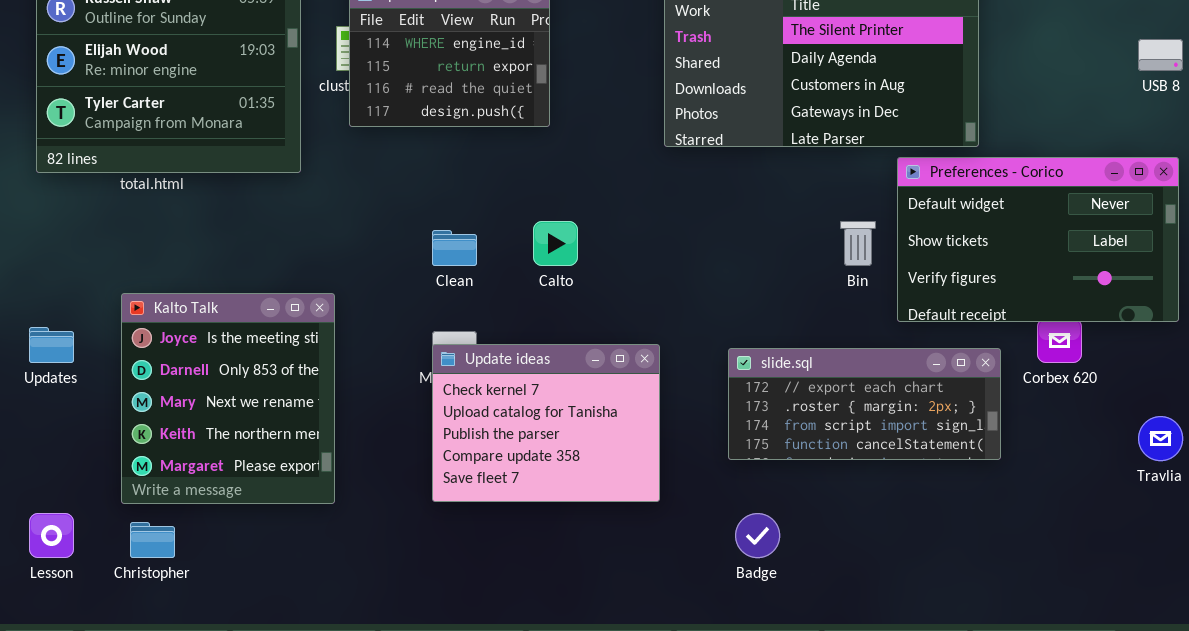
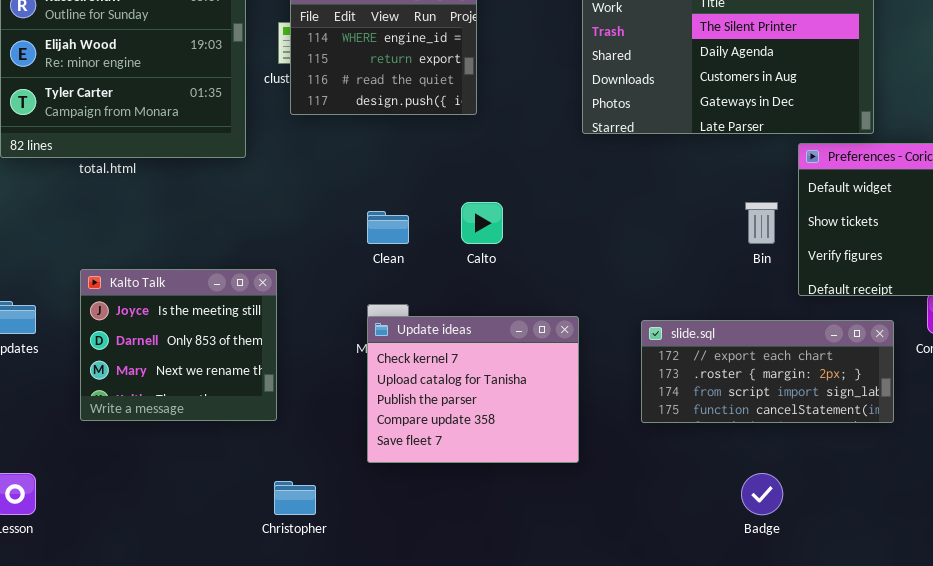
Kalto Talk: [121,293,335,504] -> [80,269,277,421], resized
Badge: [735,513,780,558] -> [741,473,783,515], moved
Christopher: [130,522,175,558] -> [274,481,316,515], moved

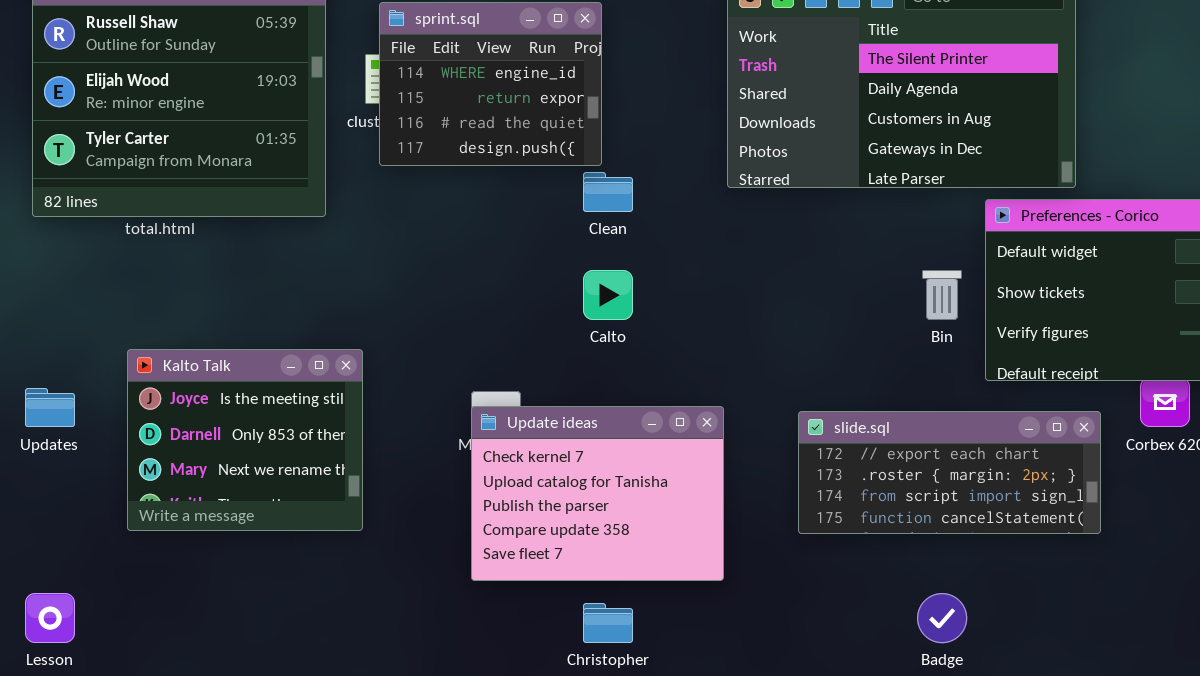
Clean: [367,211,409,244] -> [583,172,633,212], moved
Christopher: [274,481,316,515] -> [583,603,633,643], moved

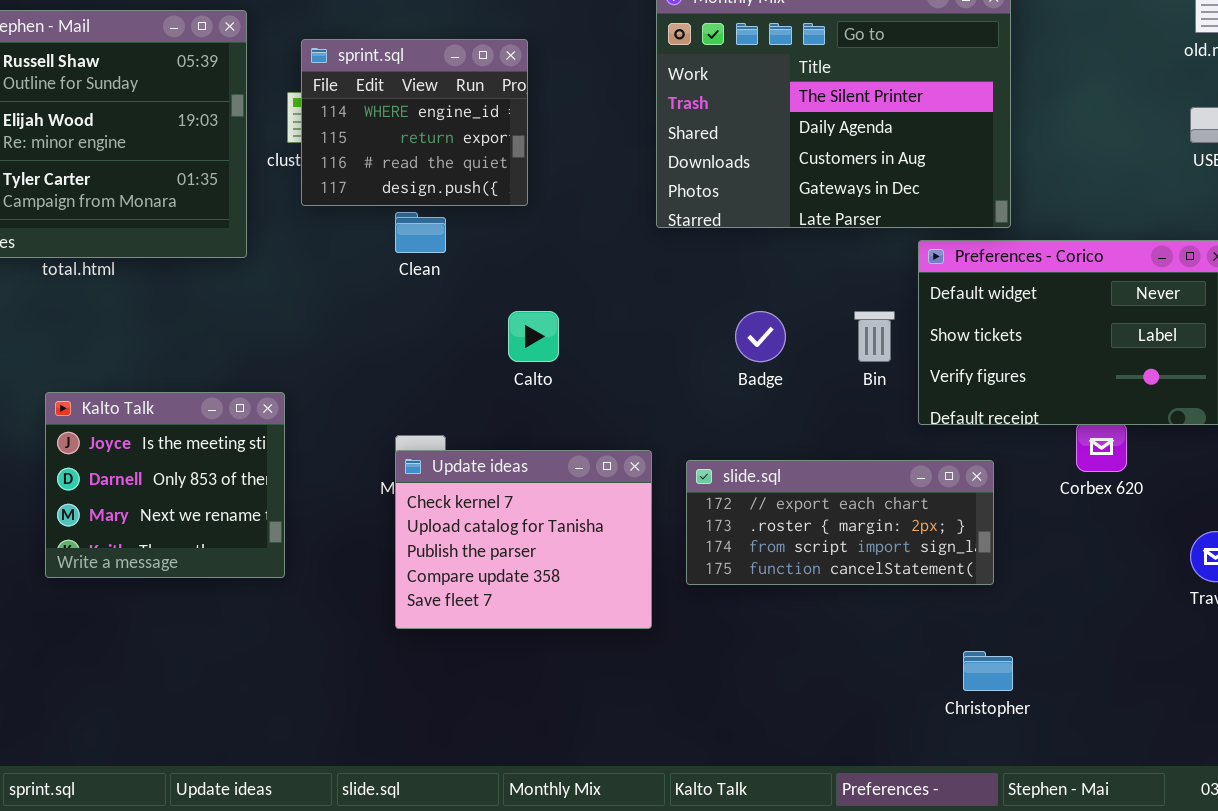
Clean: [583,172,633,212] -> [395,212,446,253], moved
slide.sql: [798,411,1101,534] -> [686,460,994,585], moved
Badge: [917,593,967,643] -> [735,311,786,362], moved
Christopher: [583,603,633,643] -> [963,651,1013,691], moved

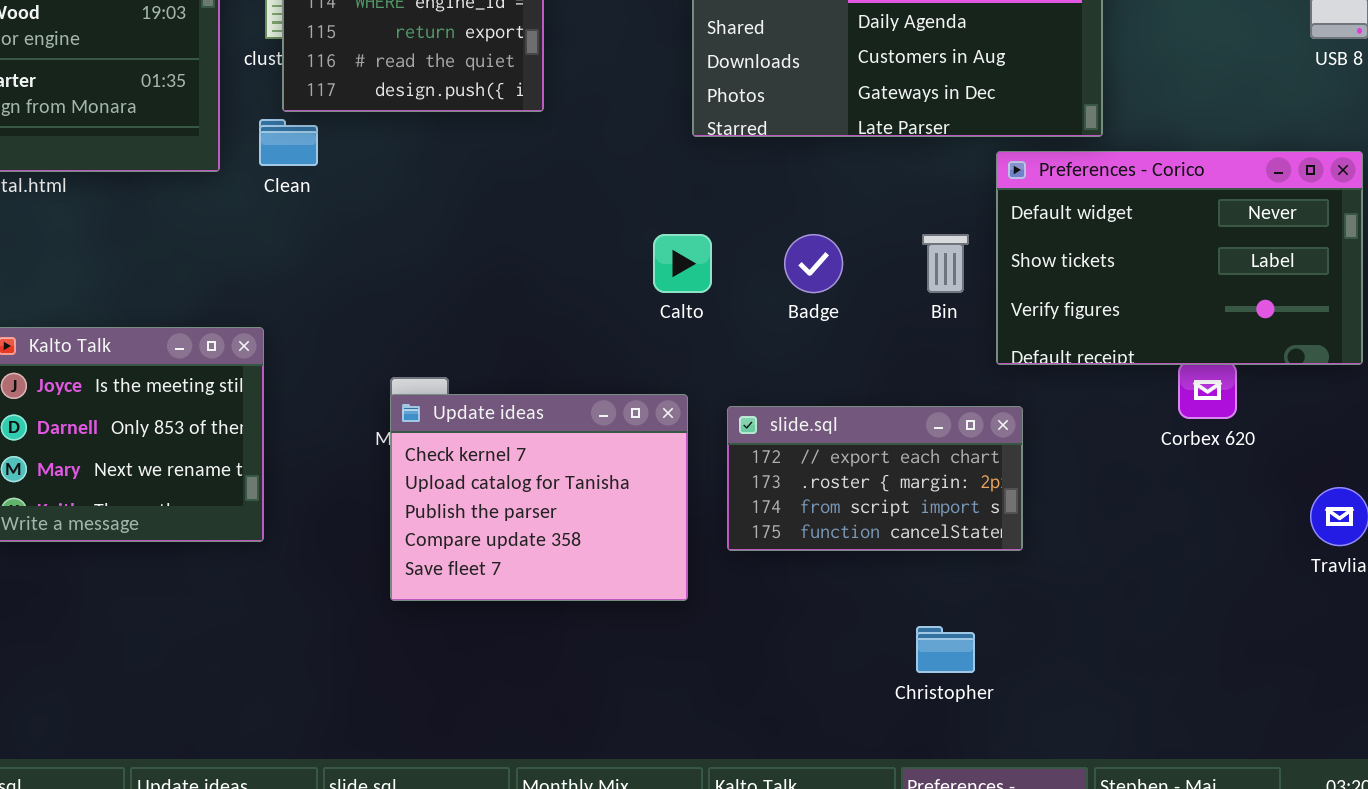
Clean: [395,212,446,253] -> [259,119,318,166], moved
Calto: [508,311,559,362] -> [653,234,712,293], moved
slide.sql: [686,460,994,585] -> [727,406,1023,551], resized
Christopher: [963,651,1013,691] -> [916,626,975,673], moved

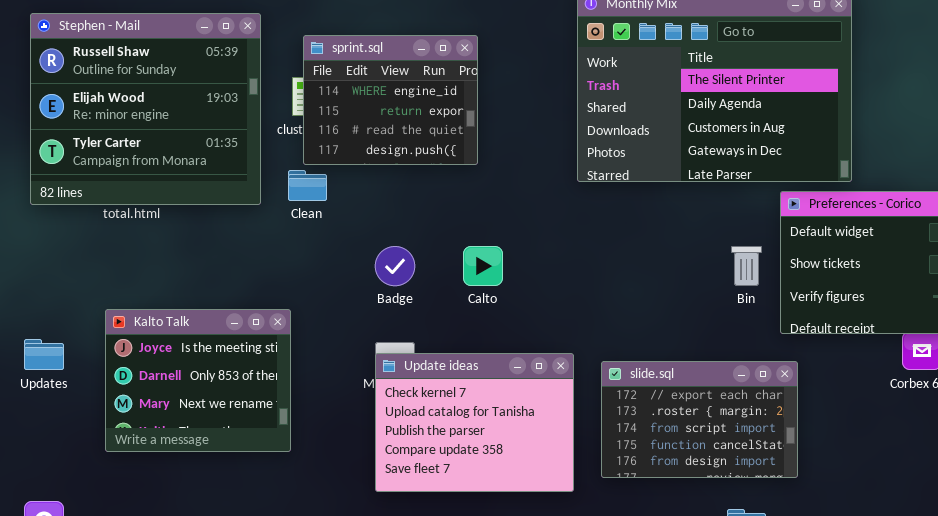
Calto: [653,234,712,293] -> [463,246,503,286], moved
Badge: [784,234,843,293] -> [375,246,415,286], moved
slide.sql: [727,406,1023,551] -> [601,361,798,478], resized

